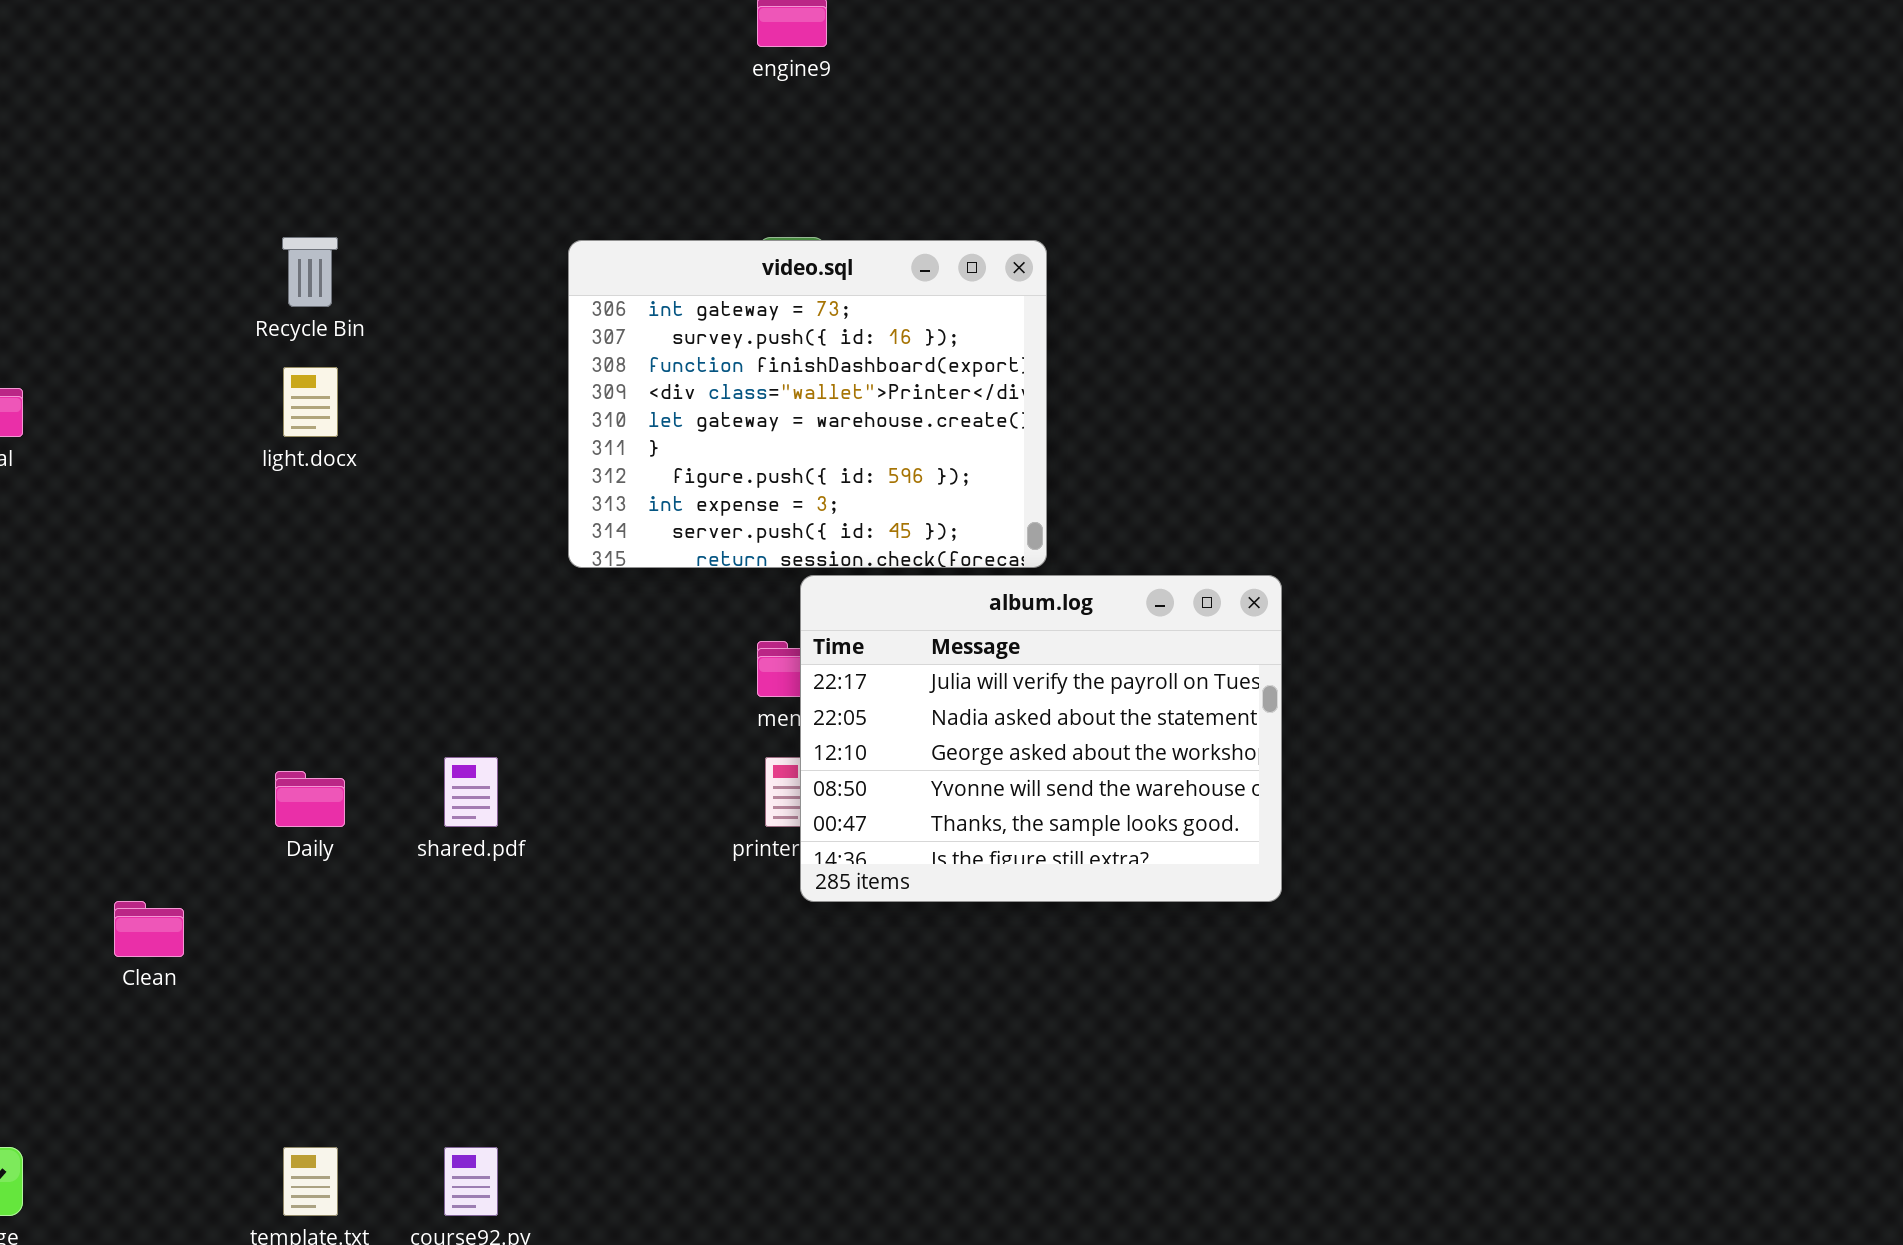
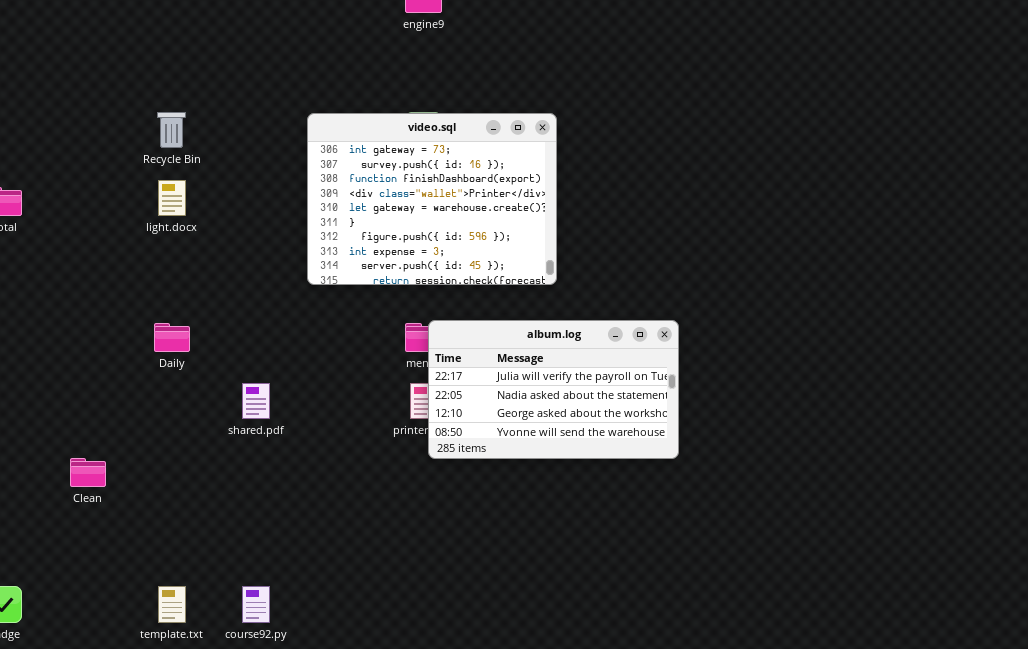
album.log: [800,575,1282,902] -> [428,320,679,459], resized
Daily: [275,771,345,827] -> [154,323,190,352], moved

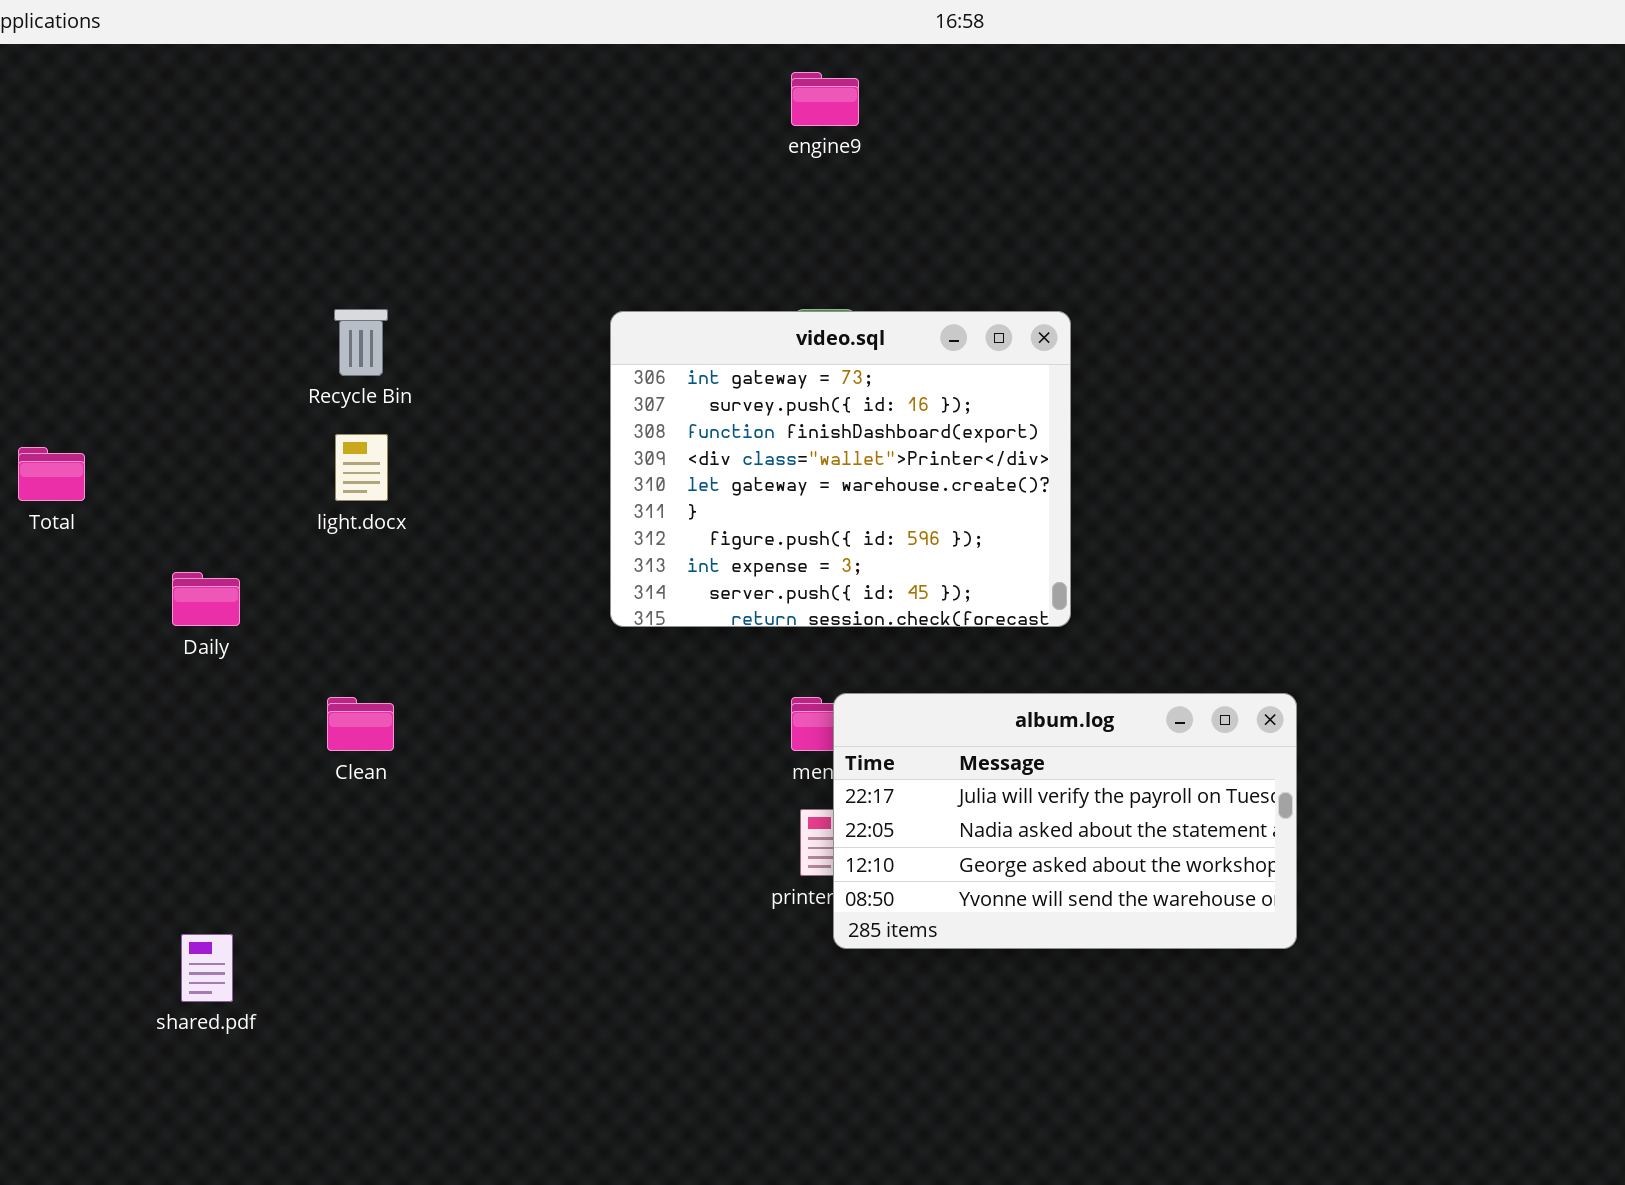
Daily: [154,323,190,352] -> [172,572,240,626], moved
shared.pdf: [242,383,270,419] -> [181,934,233,1002], moved
Clean: [70,458,106,487] -> [327,697,394,751], moved

